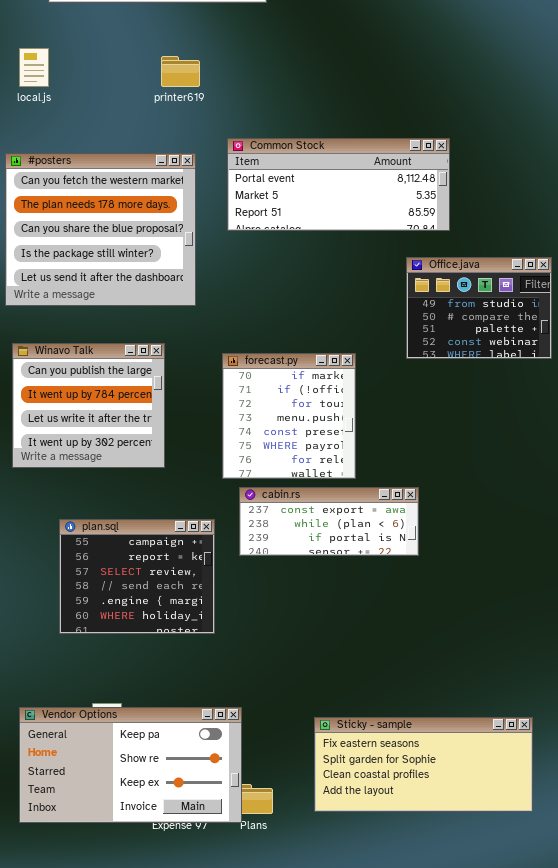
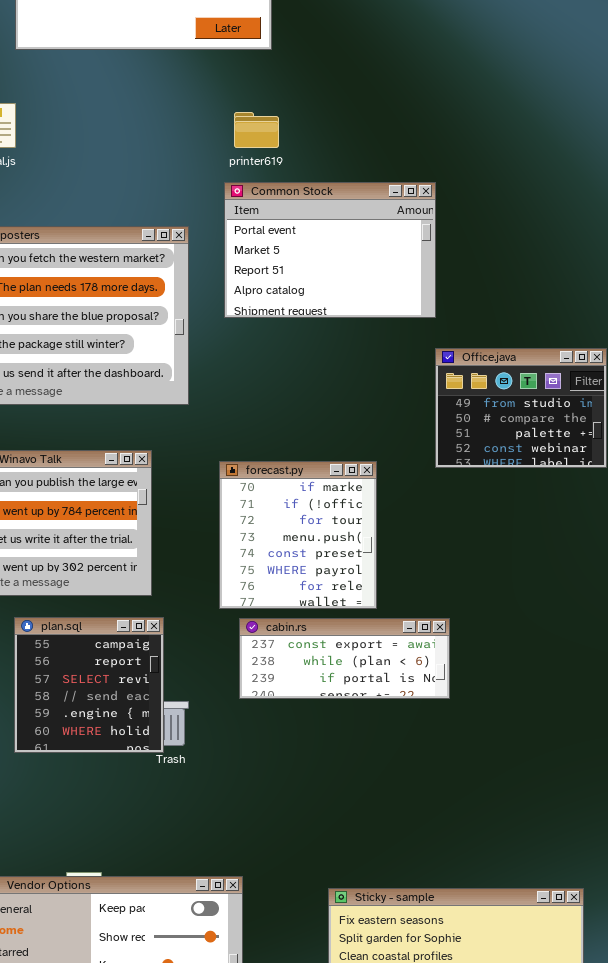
printer619: [161,56,200,87] -> [234,112,279,148], moved
Common Stock: [227,138,450,231] -> [224,182,436,318], resized
plan.sql: [59,519,215,634] -> [14,617,164,753], moved, resized

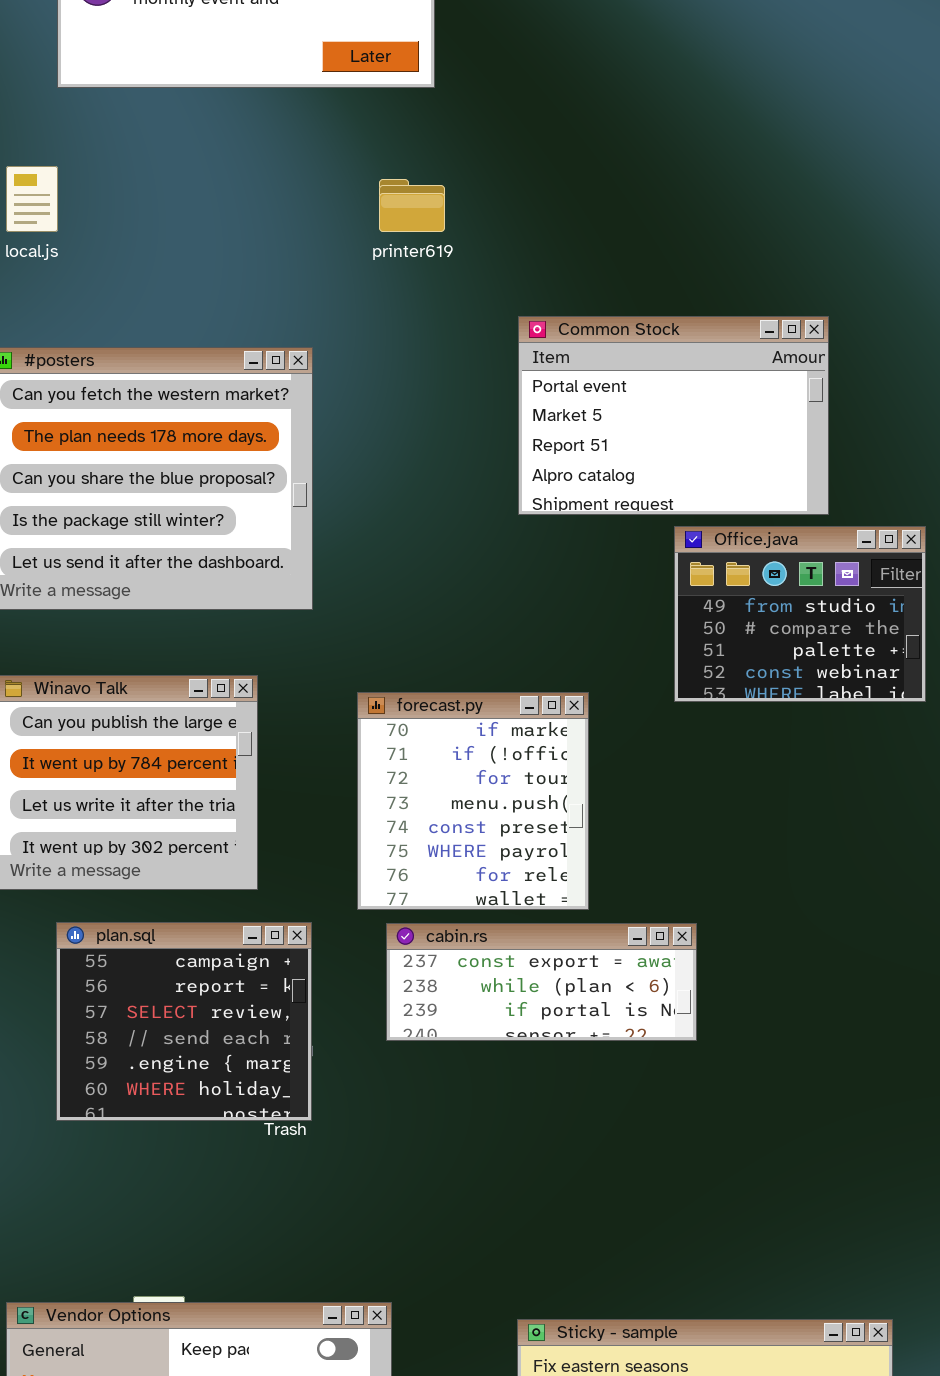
Common Stock: [224,182,436,318] -> [518,316,829,515], moved
plan.sql: [14,617,164,753] -> [56,922,312,1121], resized

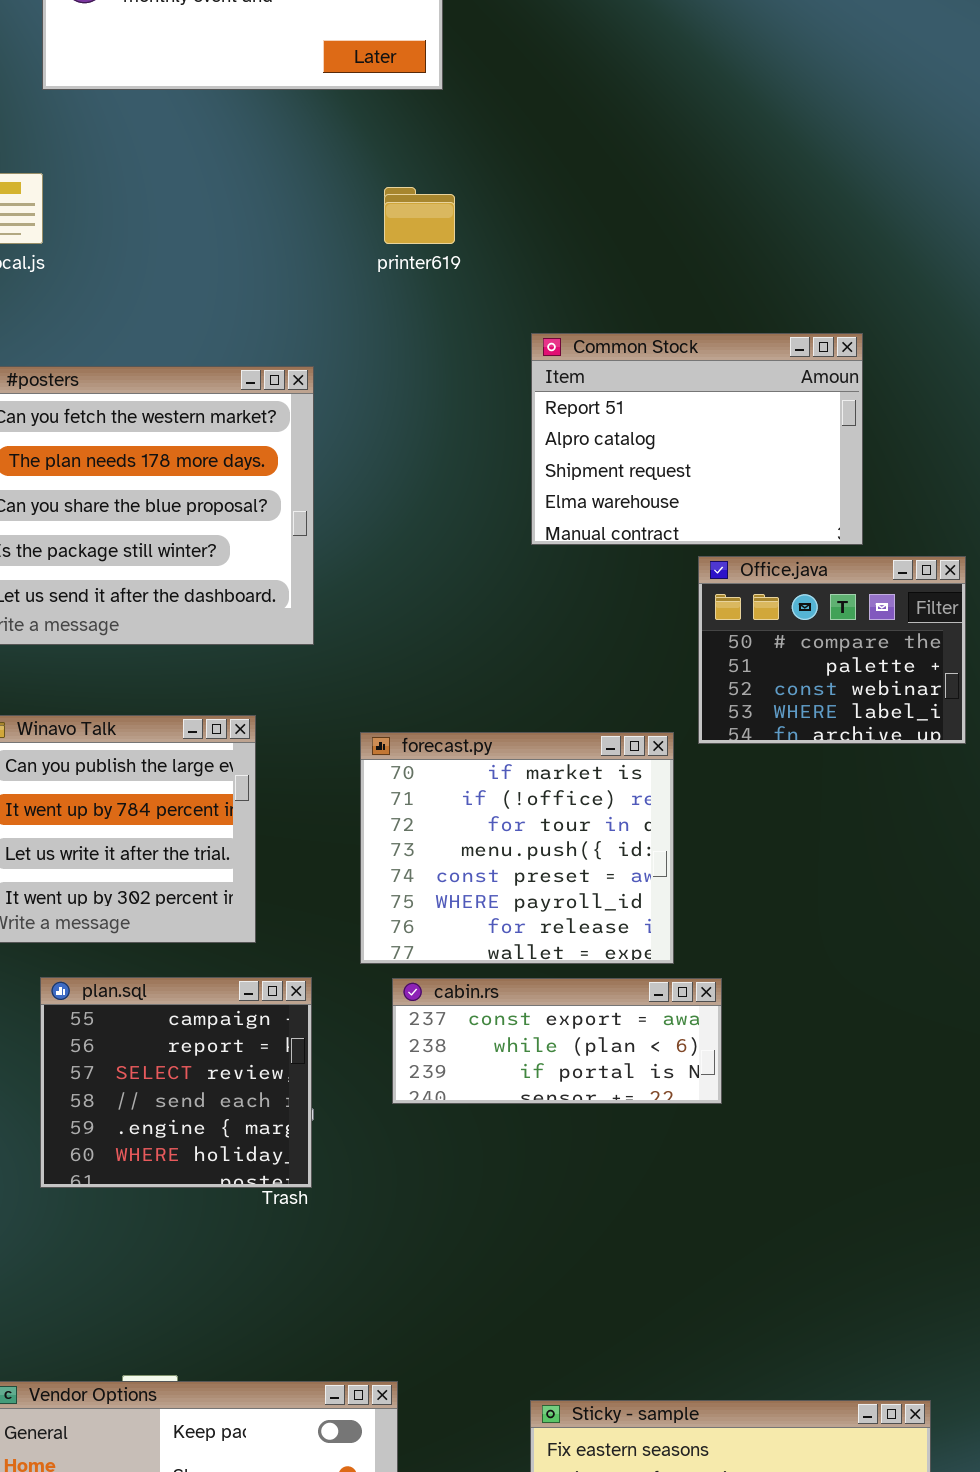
Common Stock: [518,316,829,515] -> [531,333,863,545], scrolled down 2 rows
Office.java: [674,526,926,702] -> [698,556,966,744], scrolled down 1 row
forecast.py: [357,692,589,910] -> [360,732,674,964], resized

